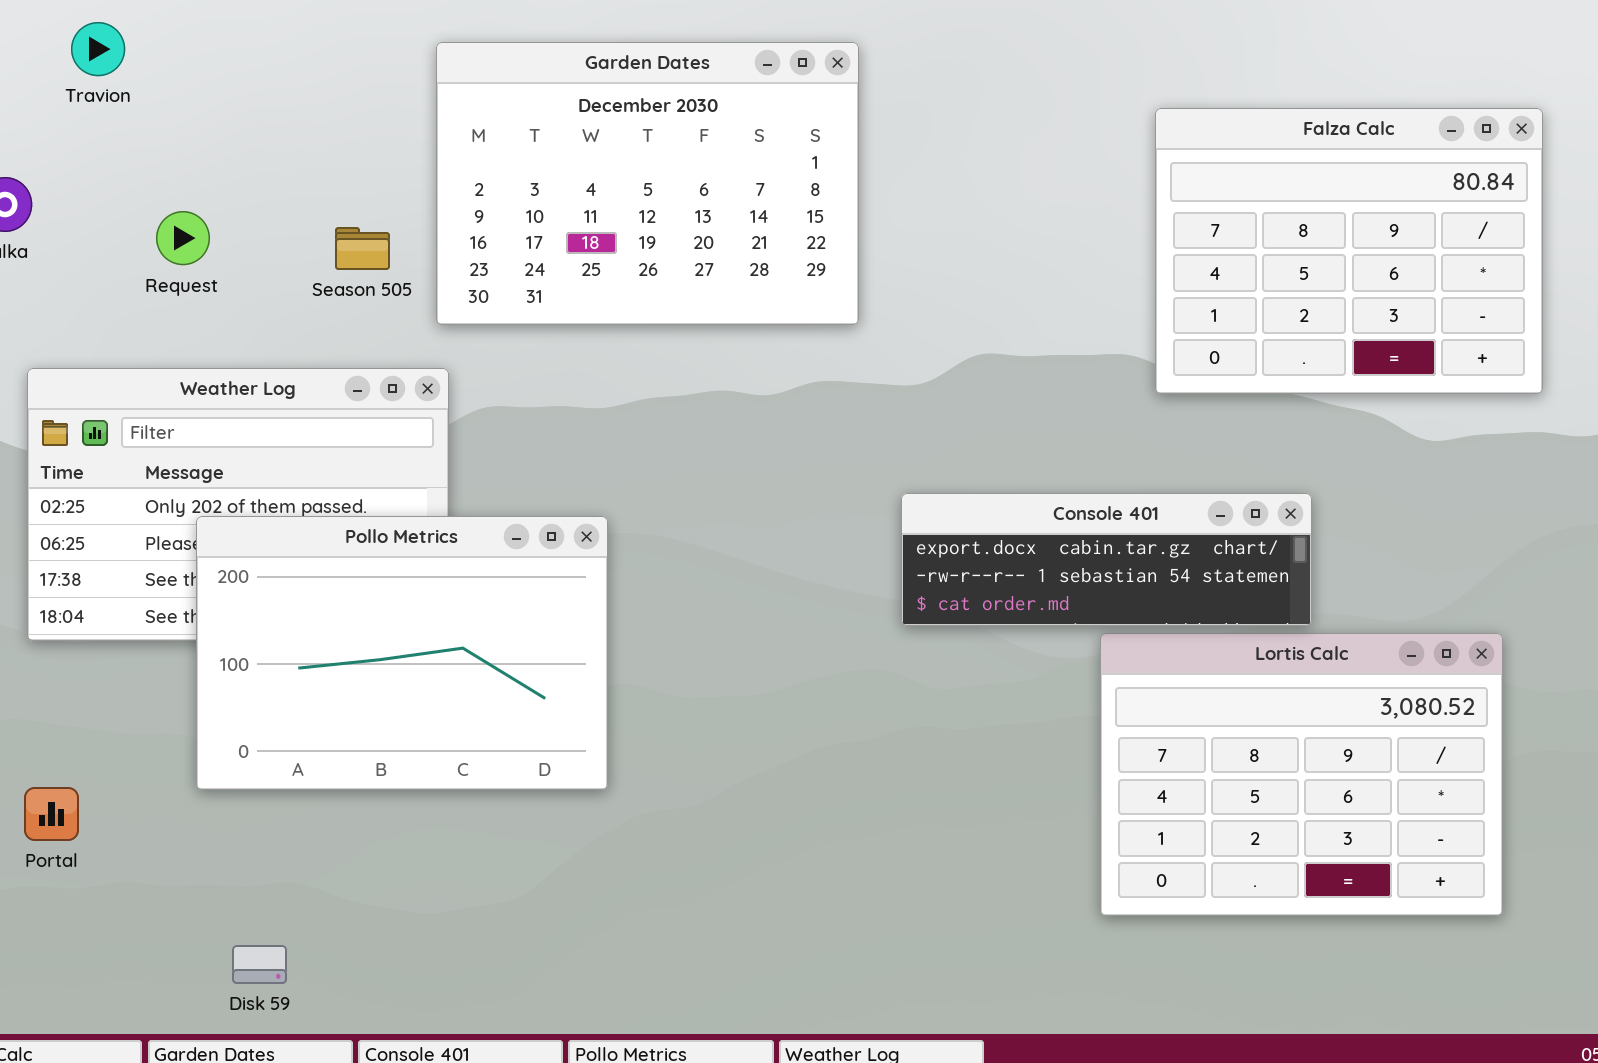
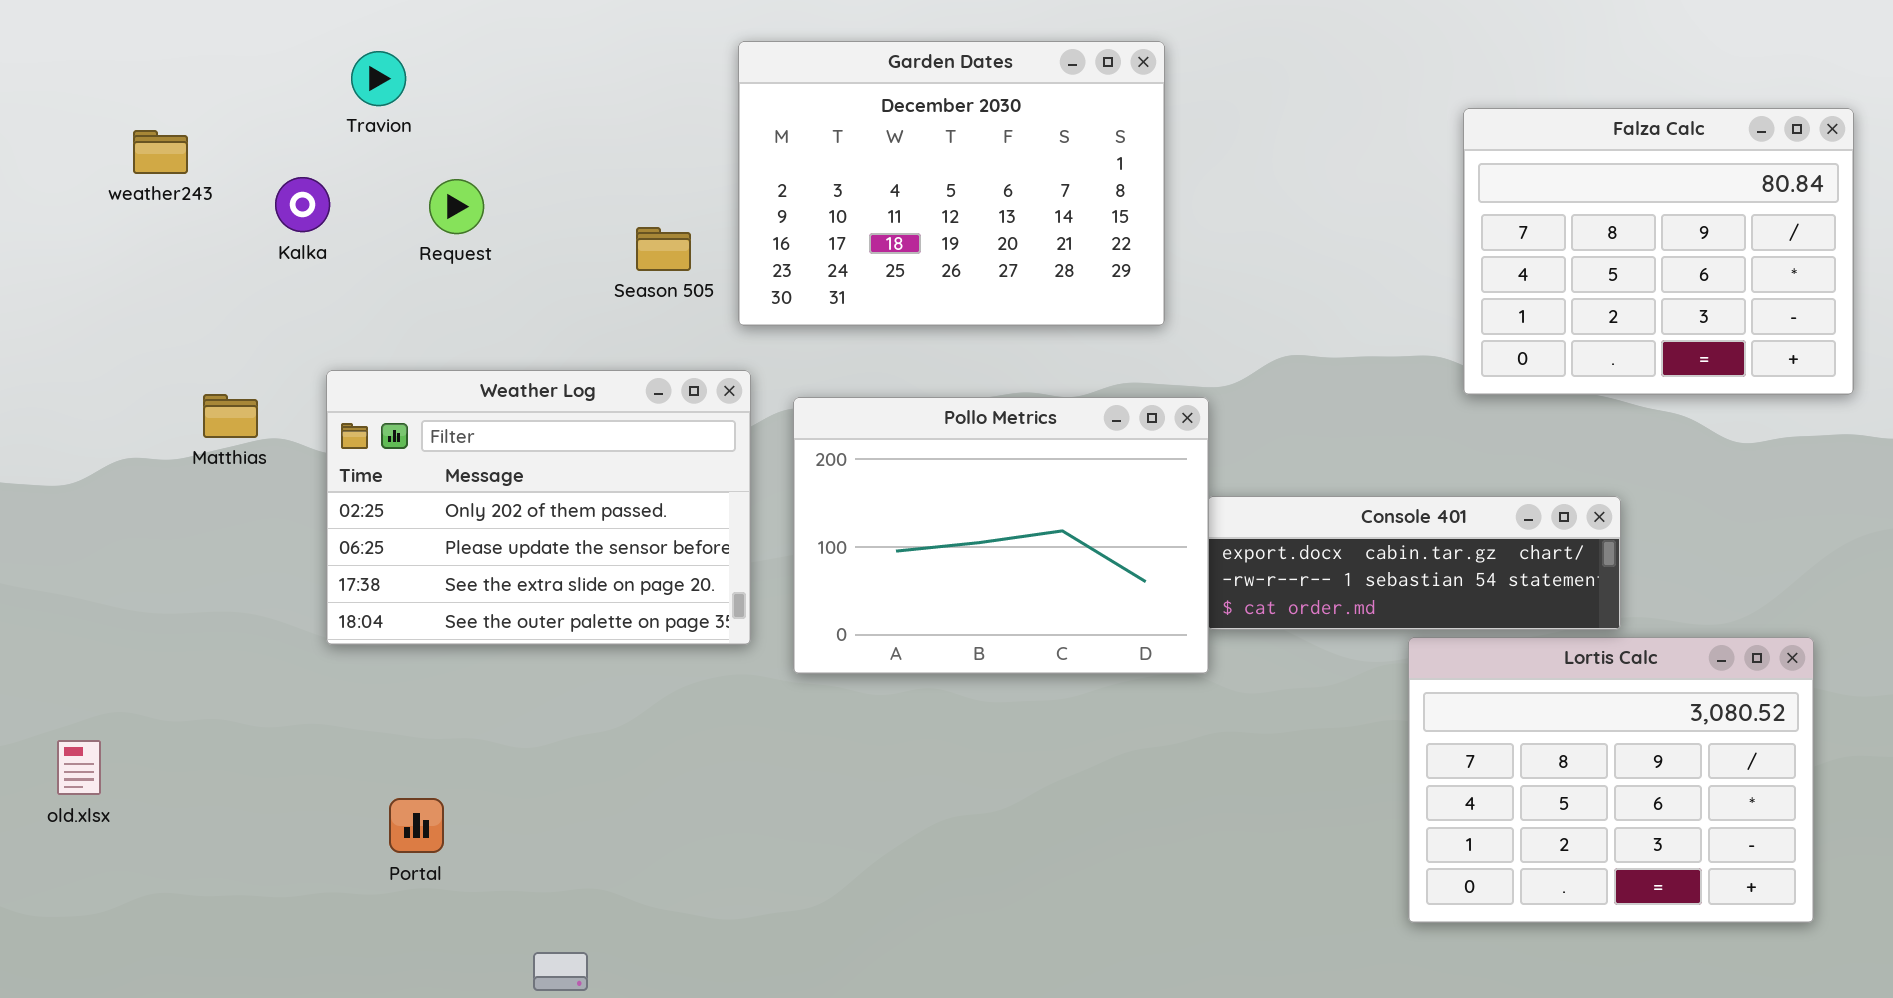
Travion: [71,22,125,76] -> [351,51,406,106], moved
Request: [156,211,210,265] -> [429,179,484,234], moved
Pollo Metrics: [196,516,608,790] -> [793,397,1209,674], moved
Portal: [24,787,79,841] -> [389,798,444,853], moved

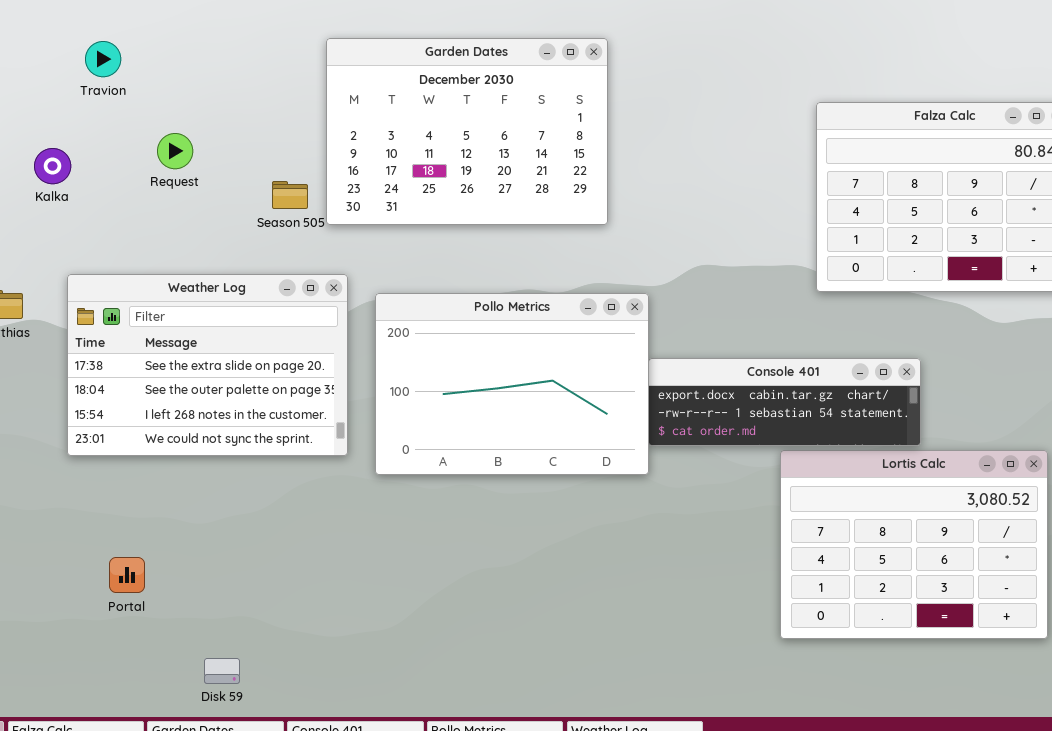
Garden Dates: [738,41,1165,326] -> [326,38,608,225], moved
Travion: [351,51,406,106] -> [85,41,121,77], moved
Request: [429,179,484,234] -> [157,133,193,169], moved
Weather Log: [326,370,751,645] -> [67,274,348,456], scrolled down 2 rows

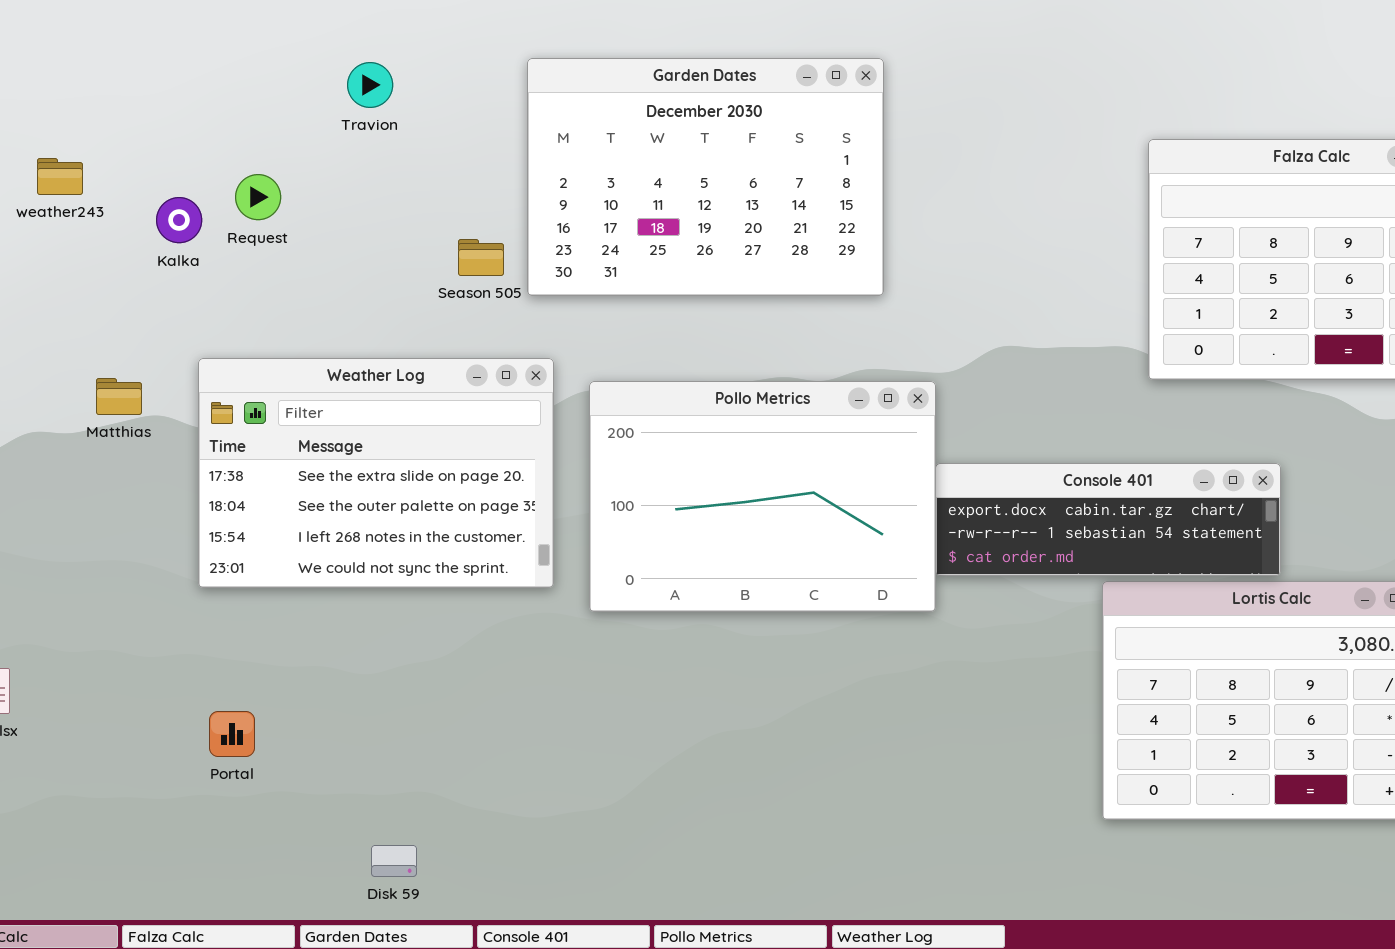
Travion: [85,41,121,77] -> [347,62,393,108], moved
Request: [157,133,193,169] -> [235,174,281,220], moved
Portal: [109,557,145,593] -> [209,711,255,757], moved

